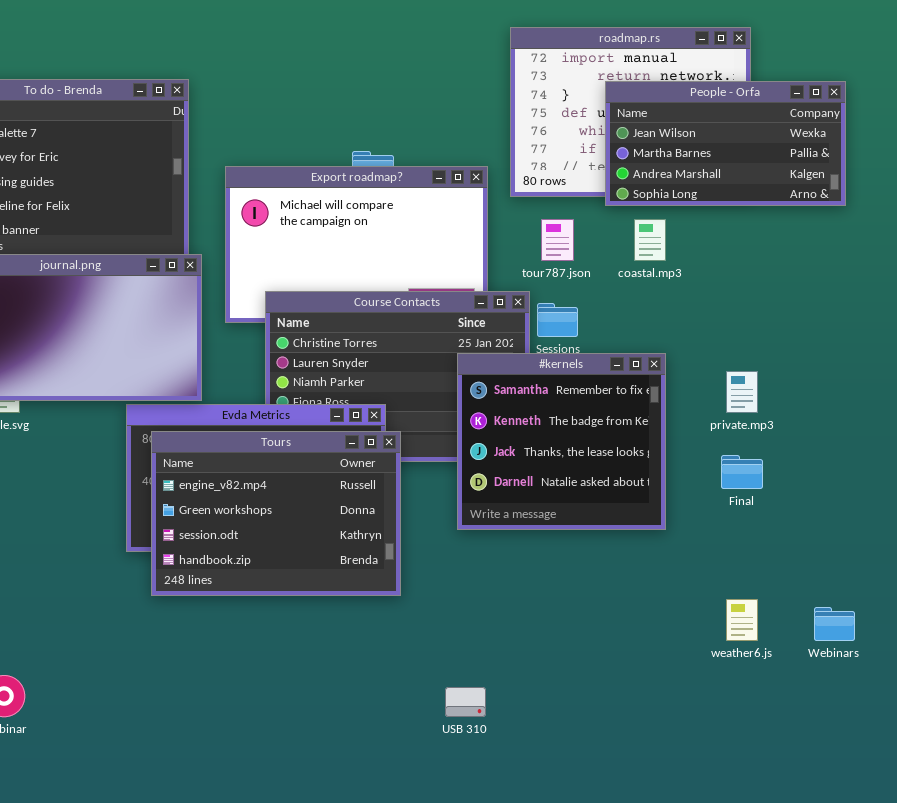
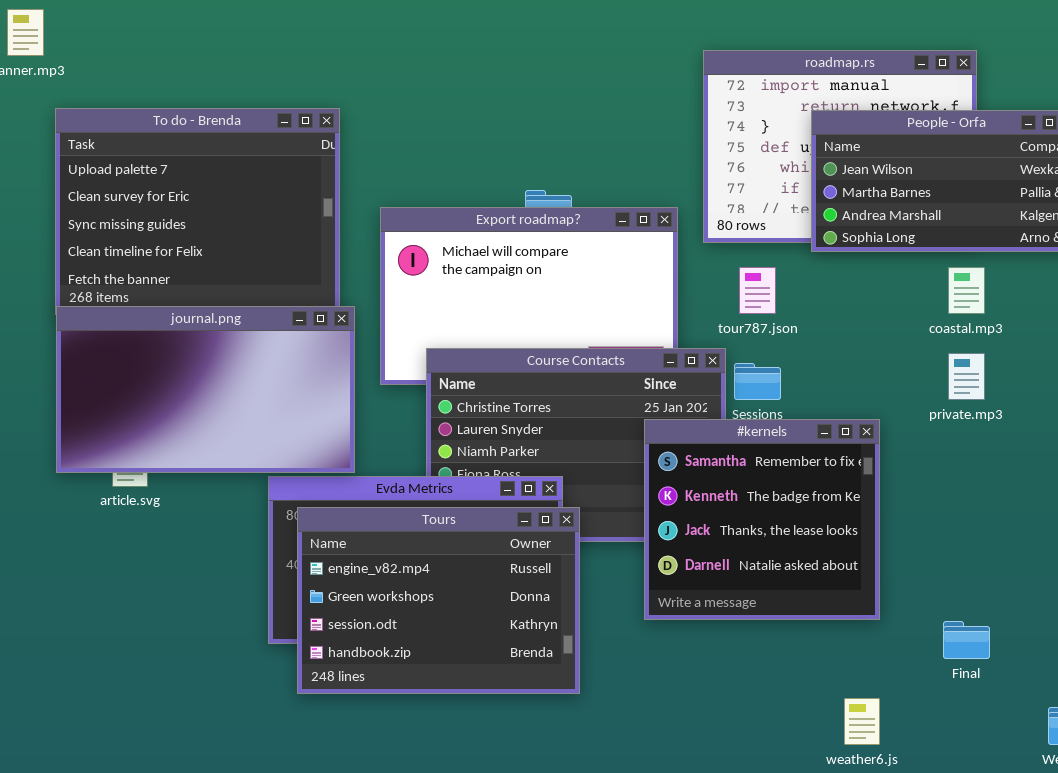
coastal.mp3: [634,219,666,261] -> [948,267,985,314], moved
private.mp3: [726,371,758,413] -> [948,353,985,400], moved
Final: [721,455,763,489] -> [943,621,990,659], moved
weather6.js: [726,599,758,641] -> [844,698,880,745], moved

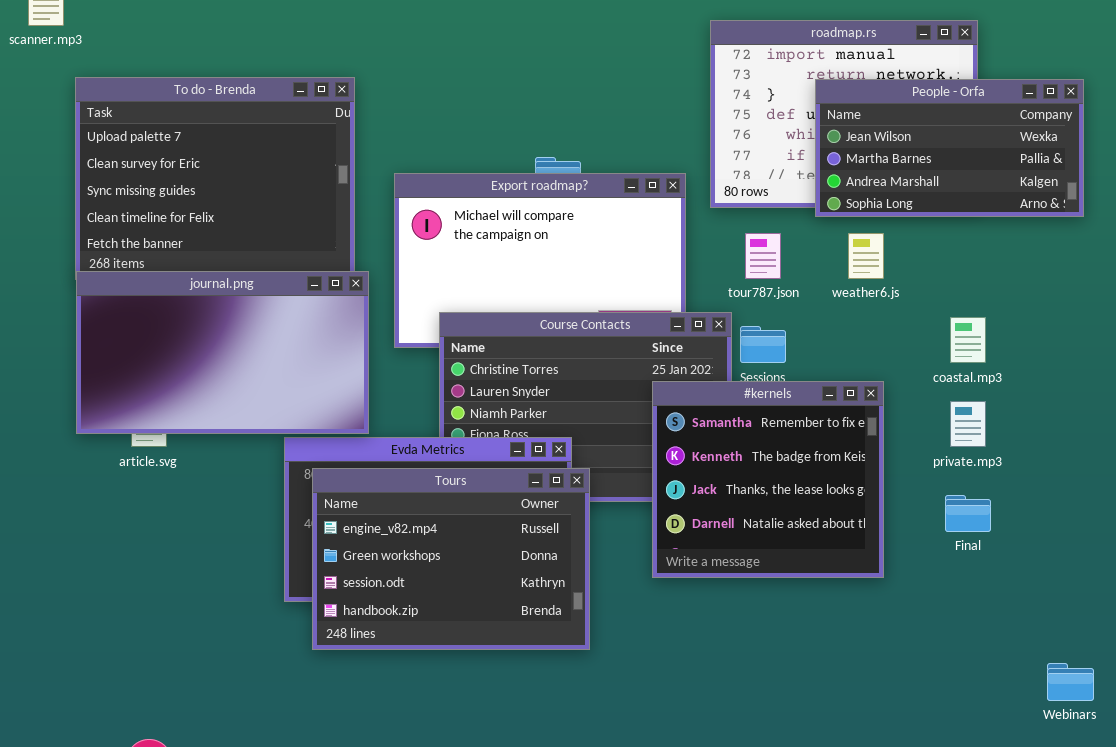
coastal.mp3: [948,267,985,314] -> [950,317,986,363], moved
private.mp3: [948,353,985,400] -> [950,401,986,447], moved
Final: [943,621,990,659] -> [945,495,991,532], moved
weather6.js: [844,698,880,745] -> [848,233,884,279], moved

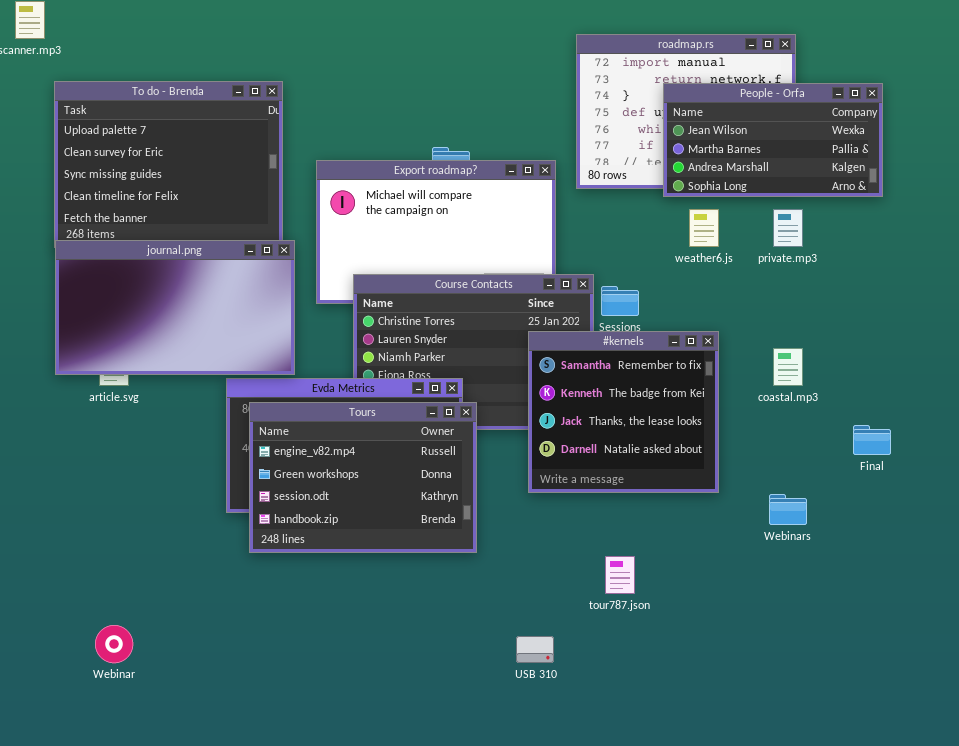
tour787.json: [745,233,781,279] -> [605,556,635,594], moved
coastal.mp3: [950,317,986,363] -> [773,348,803,386], moved
private.mp3: [950,401,986,447] -> [773,209,803,247], moved
Final: [945,495,991,532] -> [853,425,891,455], moved
Webinars: [1047,663,1094,701] -> [769,494,807,525], moved

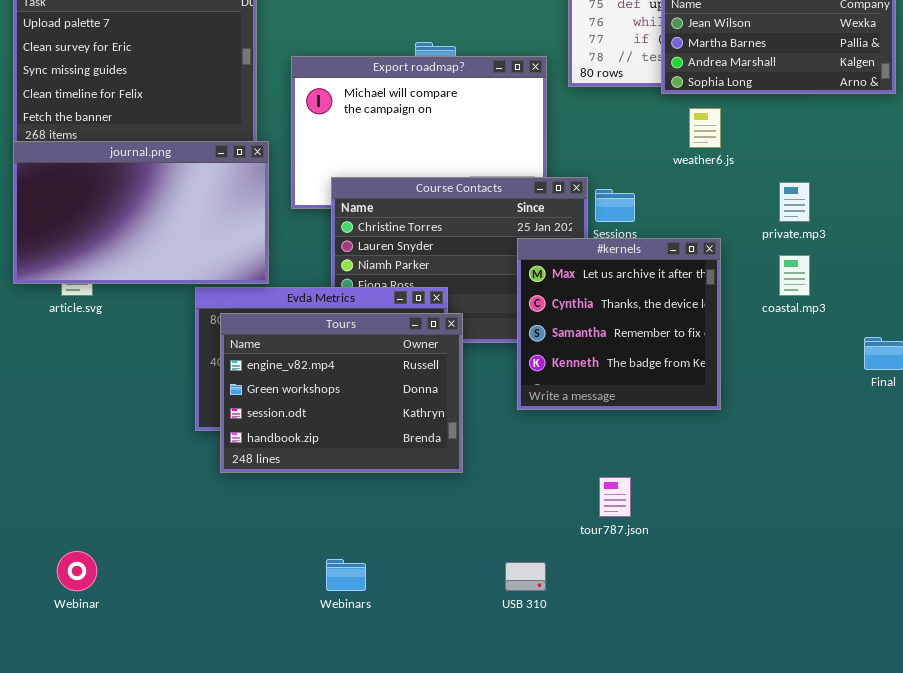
private.mp3: [773,209,803,247] -> [779,182,810,222], moved
#kernels: [528,331,719,493] -> [517,238,721,410], scrolled up 2 rows
Webinars: [769,494,807,525] -> [326,559,366,591], moved

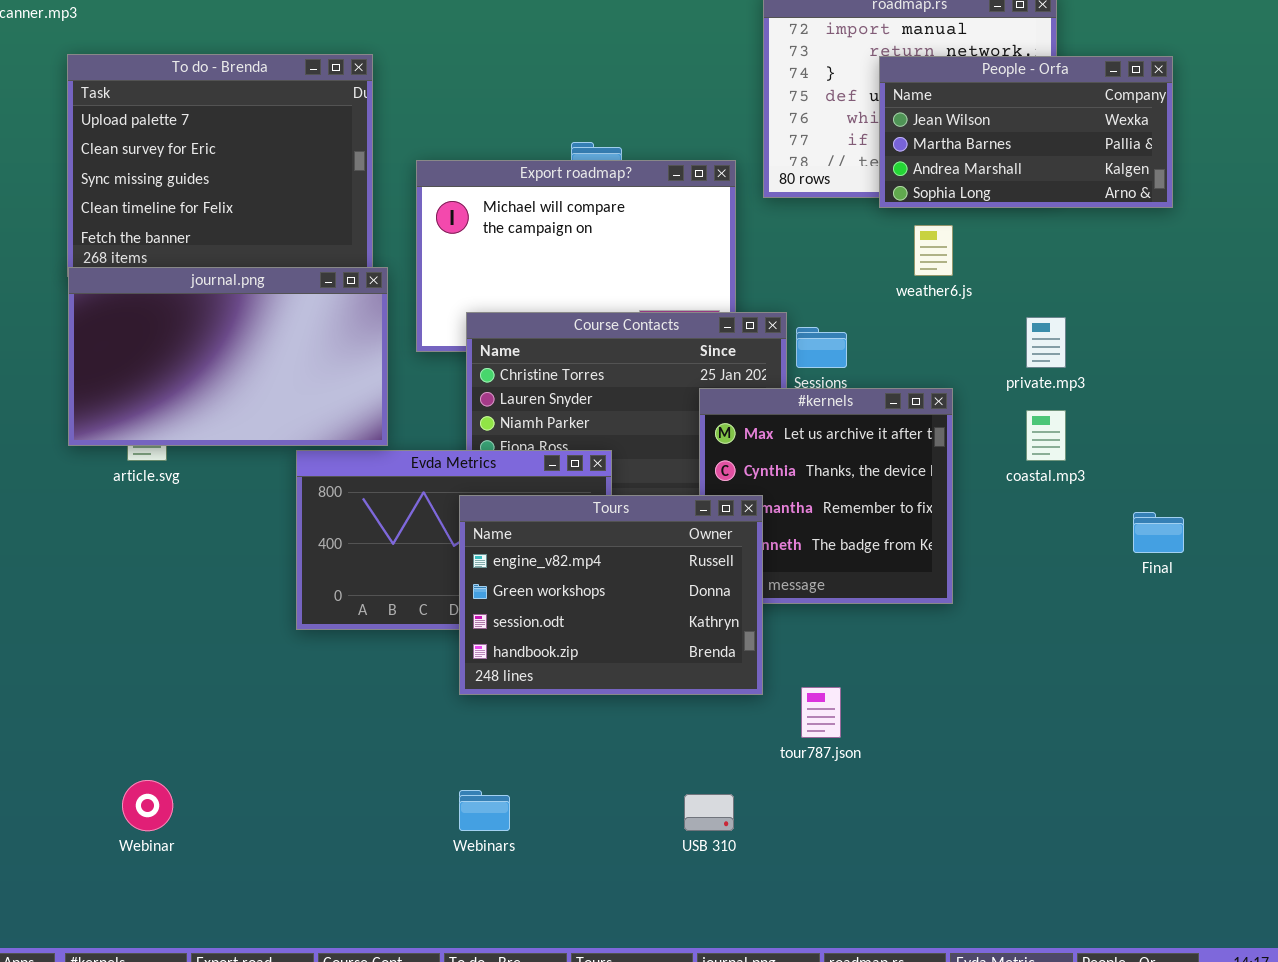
Tours: [220,313,463,473] -> [459,495,763,695], moved

